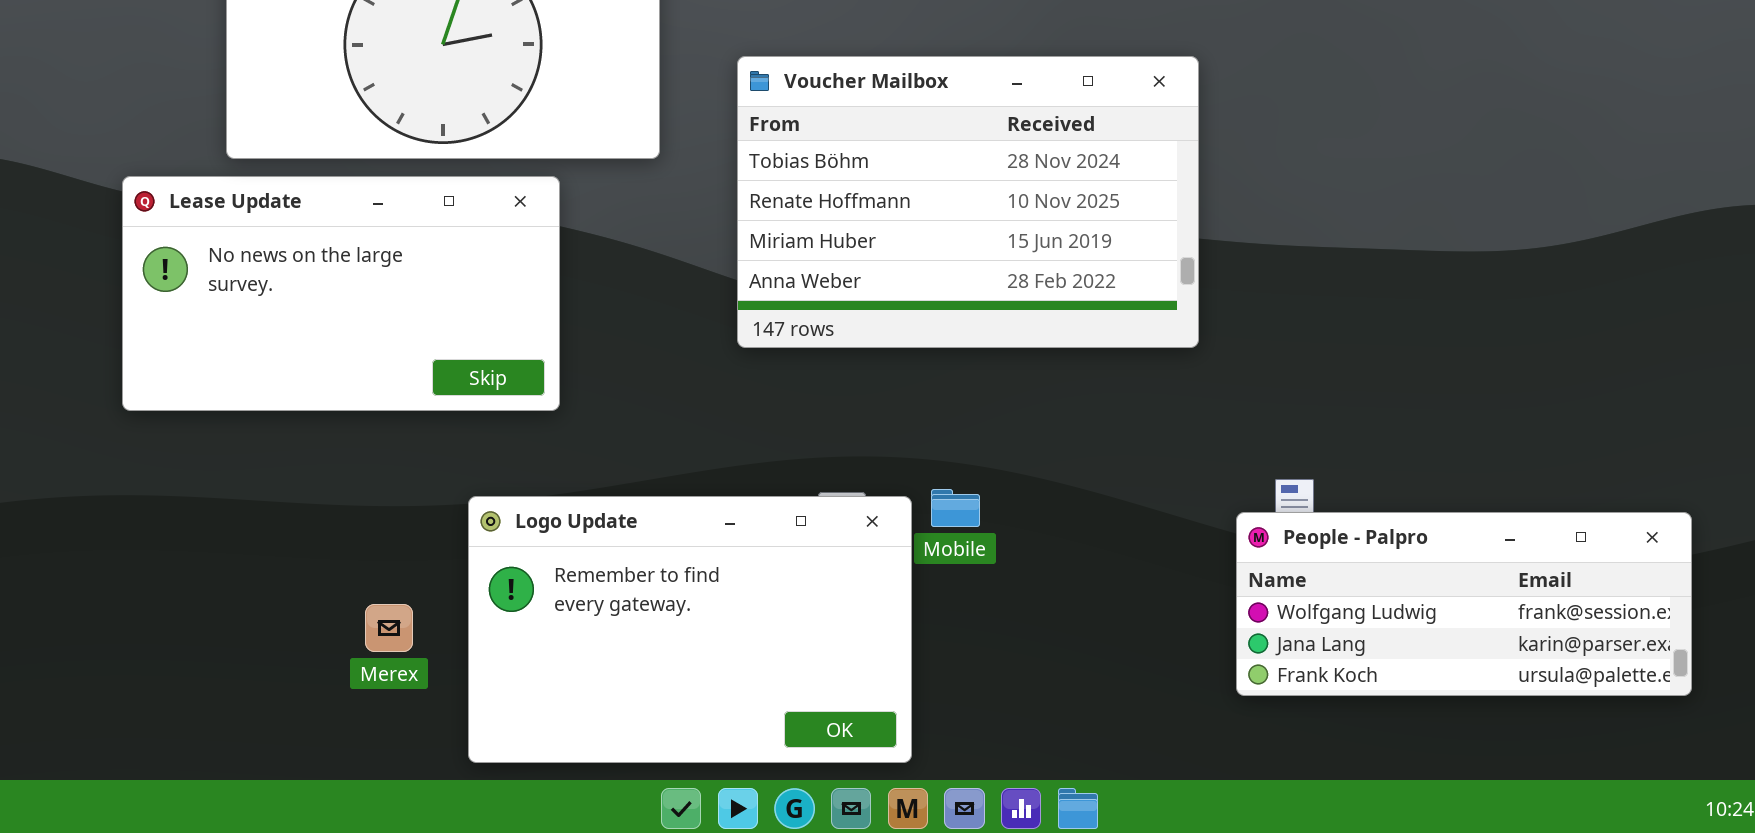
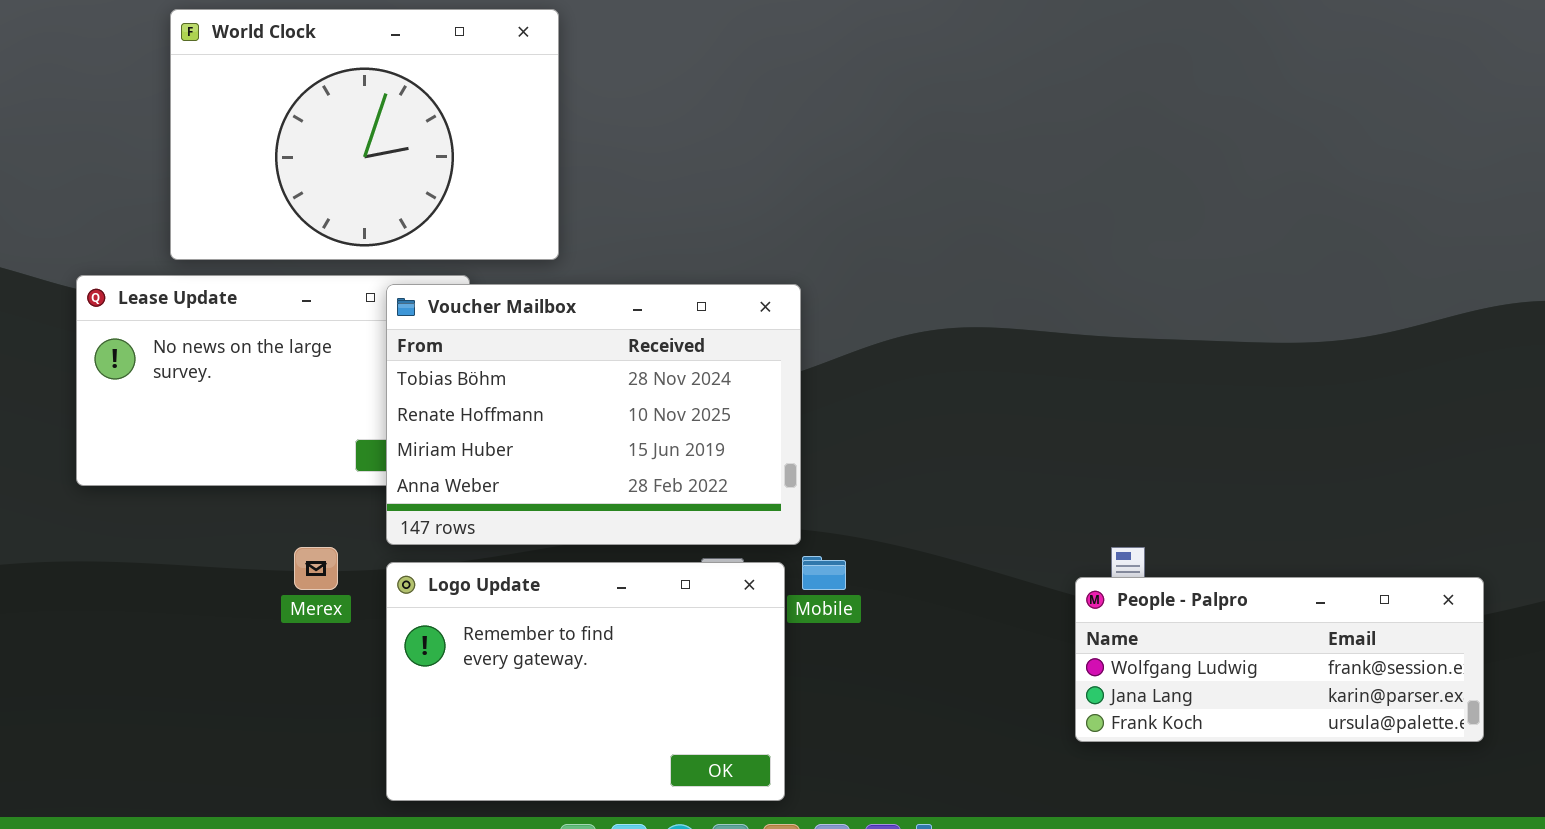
Voucher Mailbox: [737,56,1199,348] -> [386,284,801,545], moved
Merex: [365,604,413,652] -> [294,547,338,590], moved

